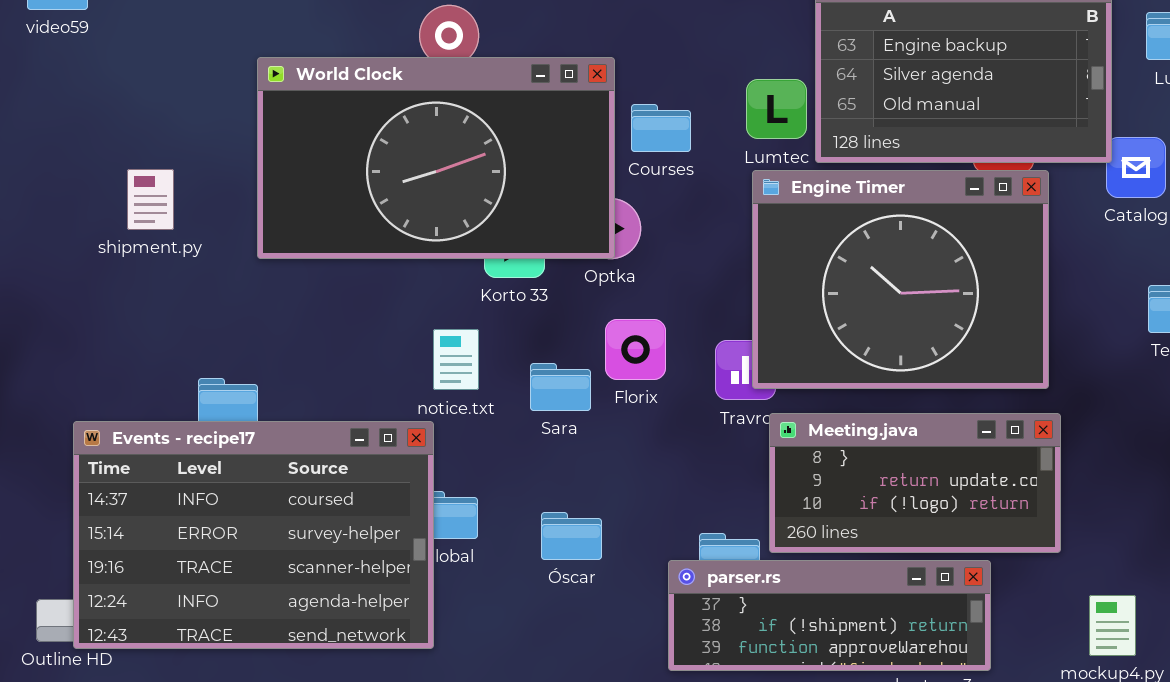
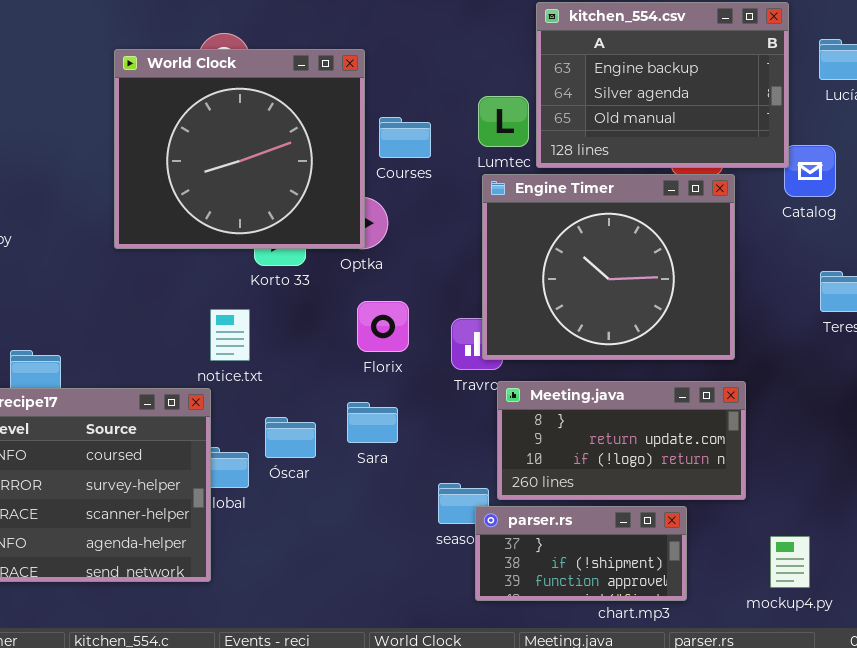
World Clock: [257,57,615,259] -> [114,49,365,249], resized
Sara: [530,363,591,411] -> [347,402,398,443], moved
Óscar: [541,512,602,560] -> [265,417,316,458], moved
parser.rs: [668,560,991,671] -> [475,506,687,601], resized

